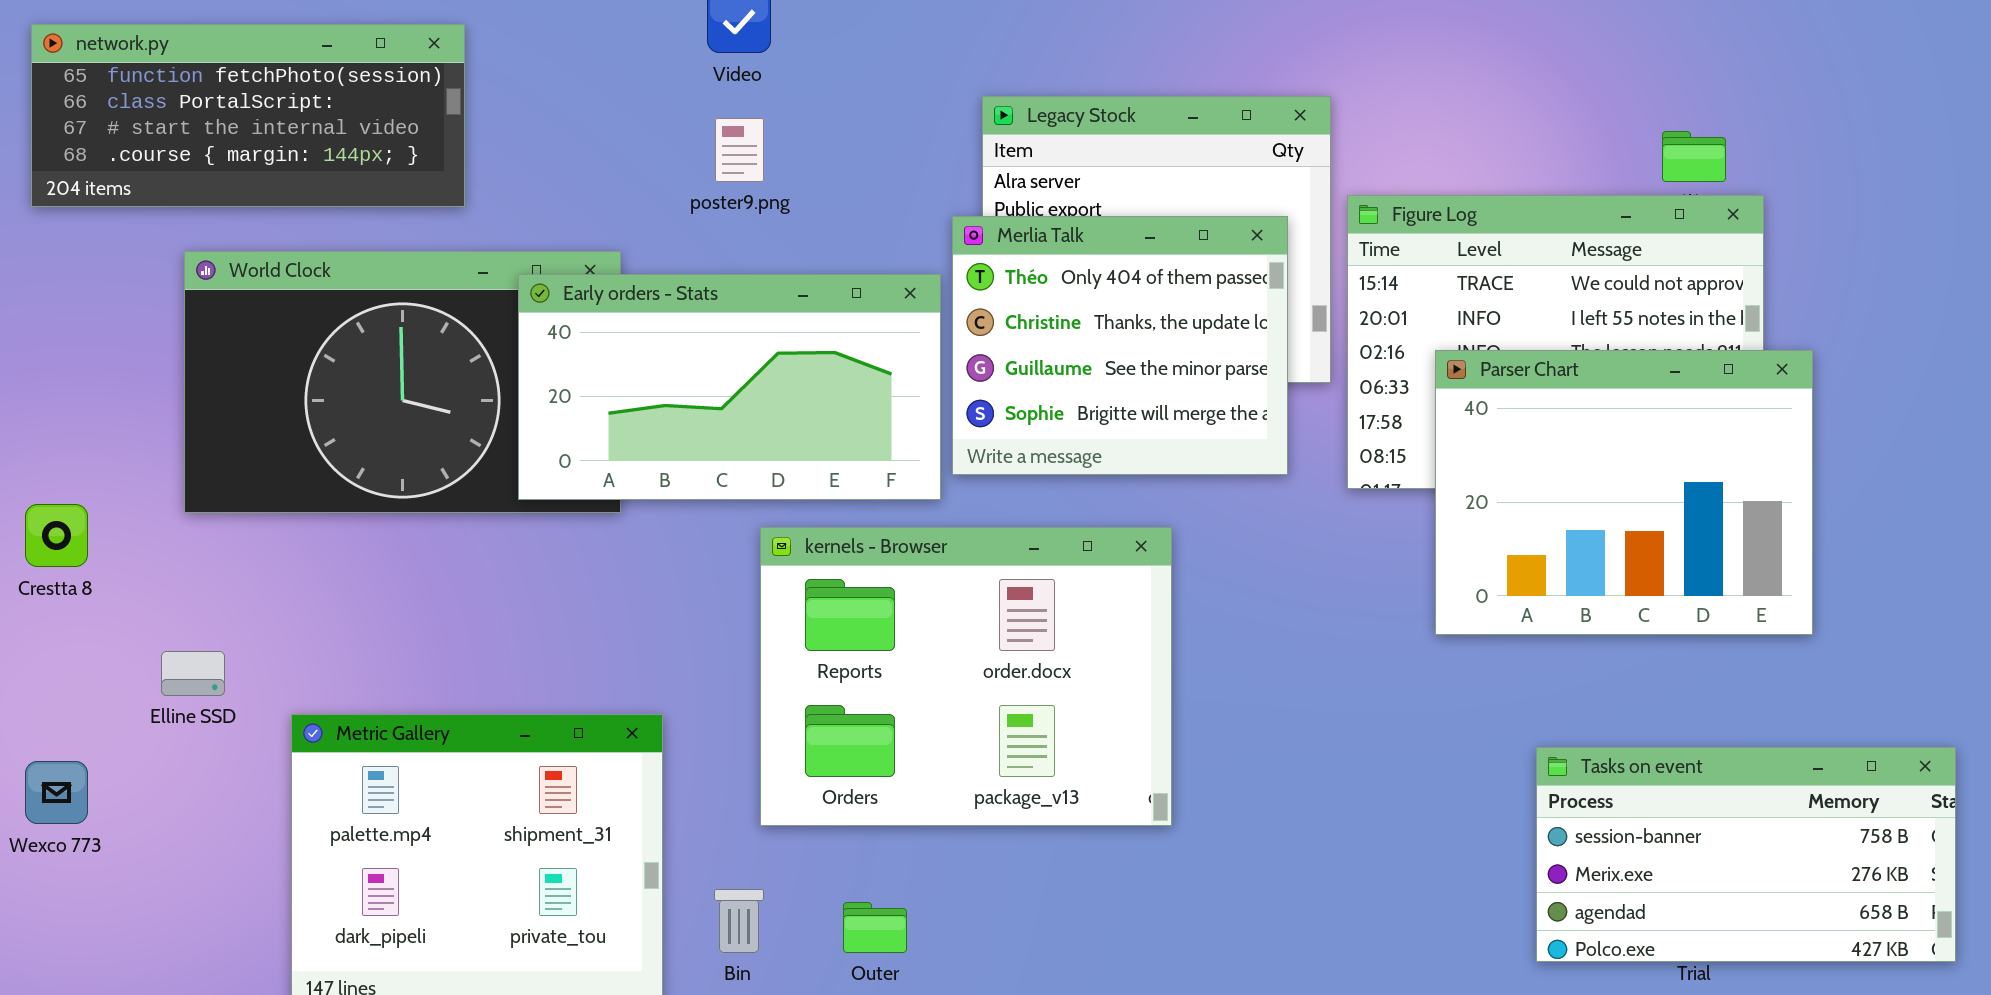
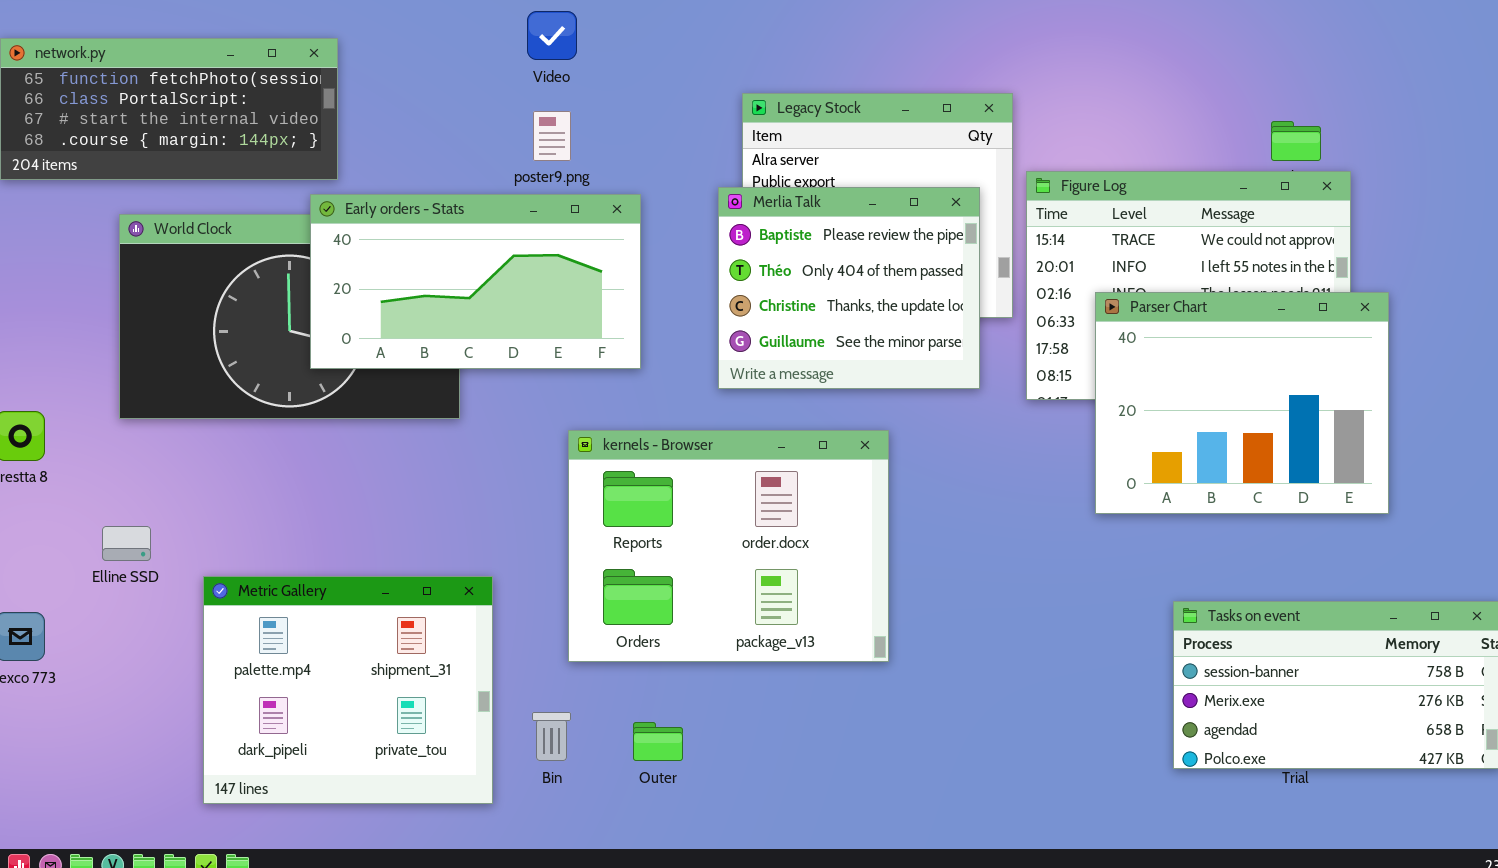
Merlia Talk: [952,216,1288,475] -> [718,187,980,389], scrolled up 1 row
Early orders - Stats: [518,274,941,500] -> [310,194,641,369], moved

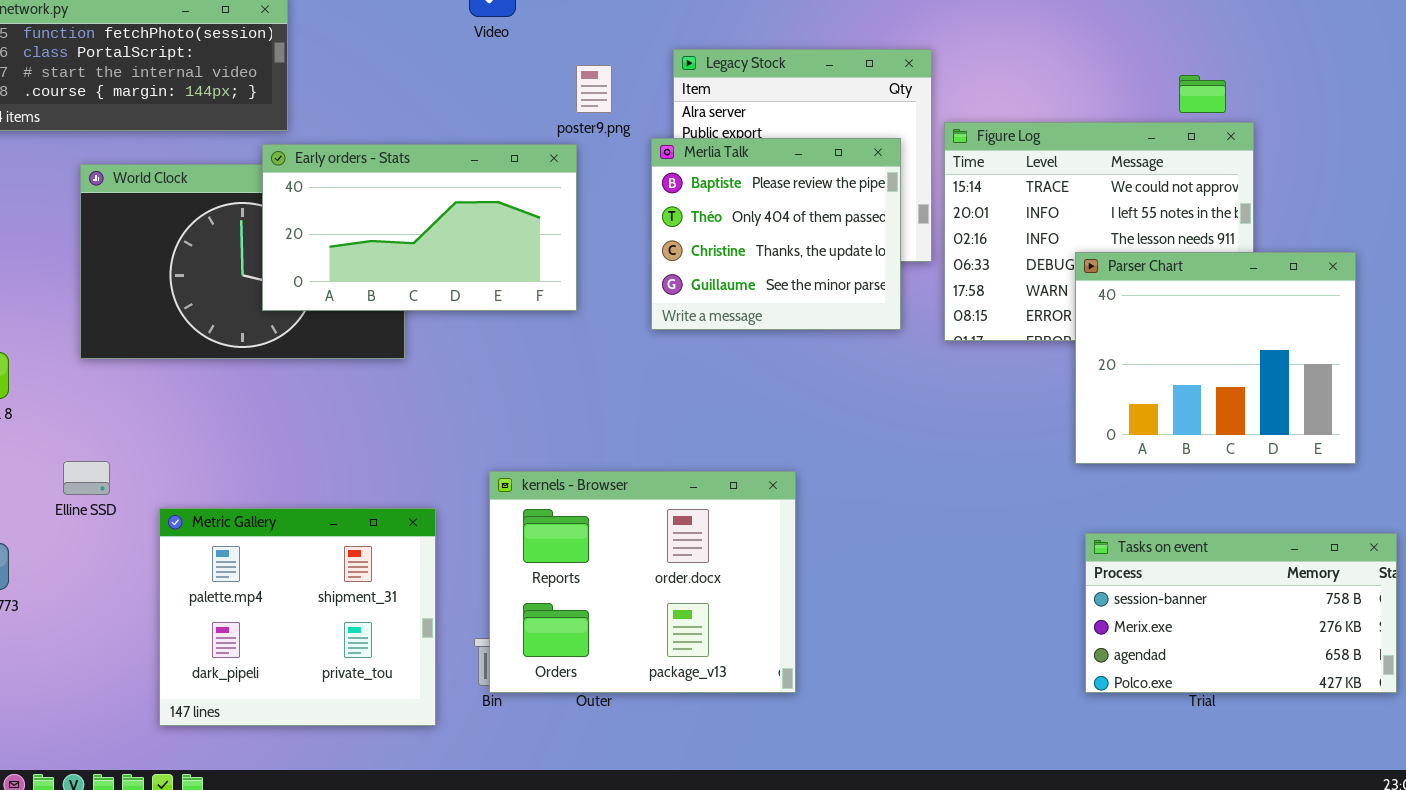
poster9.png: [533,111,571,161] -> [576,65,612,113], moved
Parser Chart: [1095,292,1389,514] -> [1075,252,1356,464], moved
kernels - Browser: [568,430,889,662] -> [489,471,796,693], moved

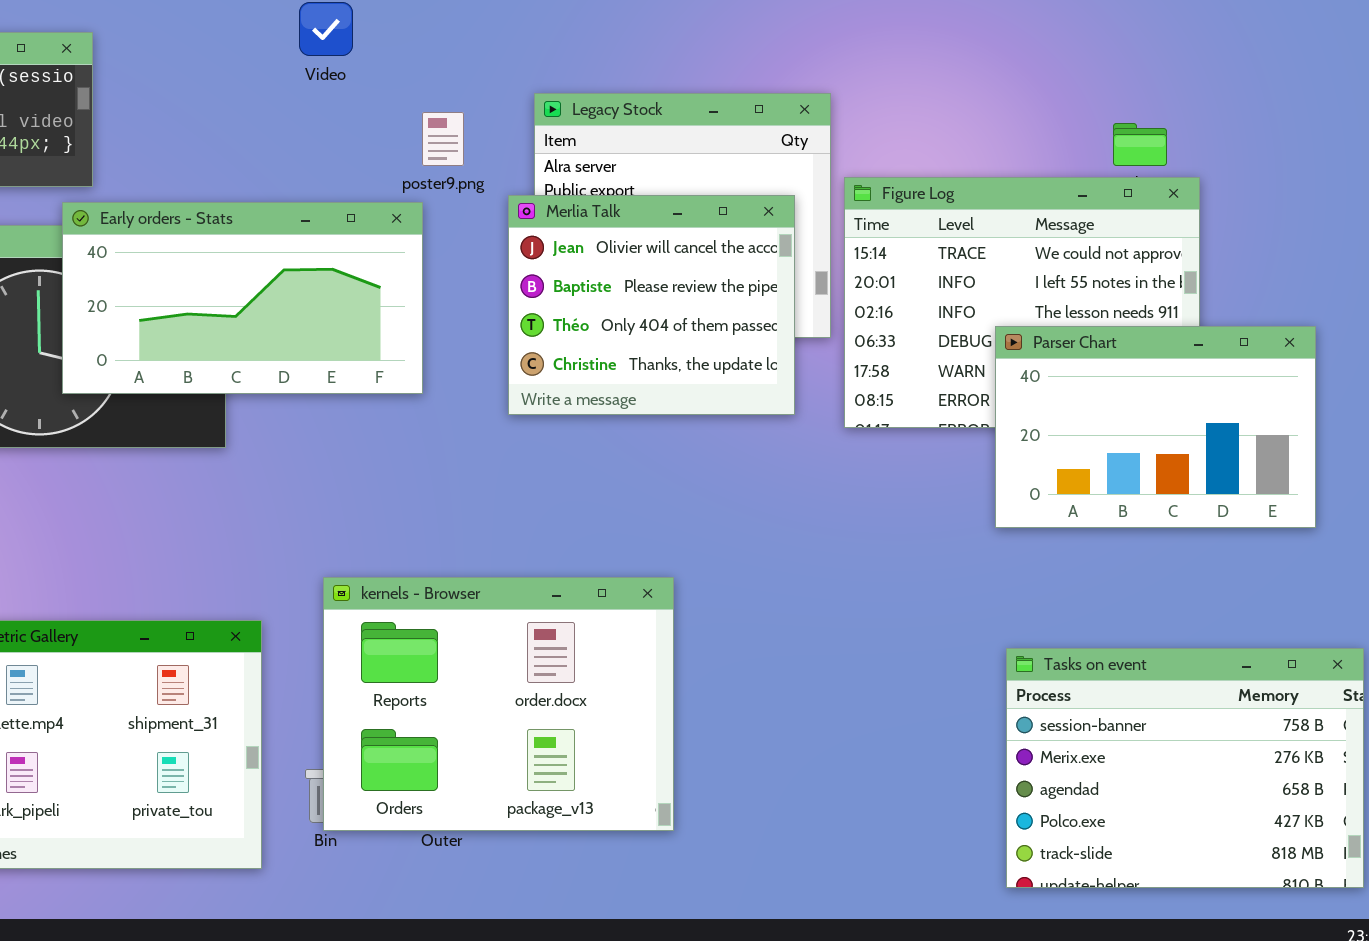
Merlia Talk: [651,138,901,330] -> [508,195,795,415], scrolled up 1 row
Parser Chart: [1075,252,1356,464] -> [995,326,1316,528], resized
Tasks on event: [1085,533,1397,693] -> [1006,648,1364,888], resized

